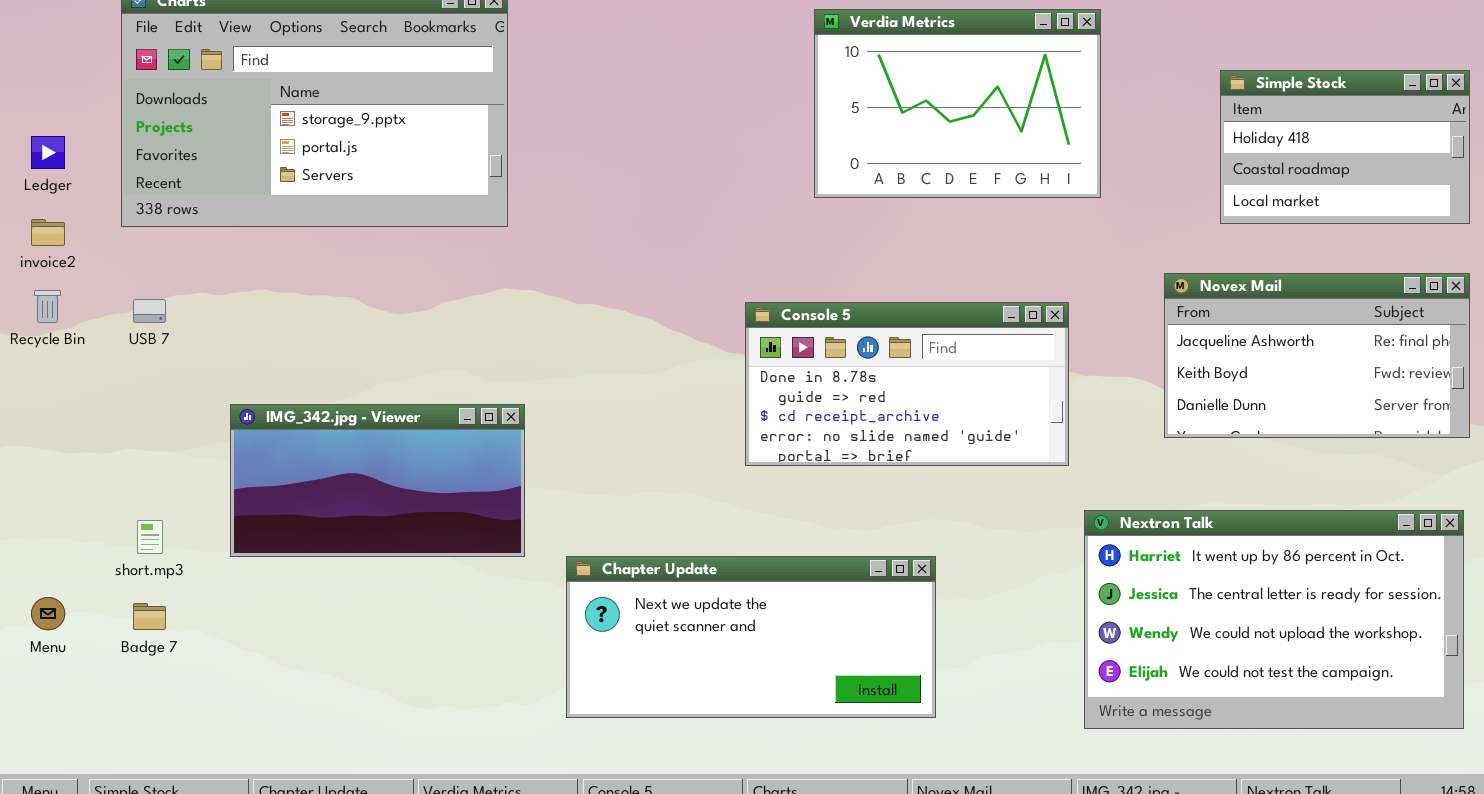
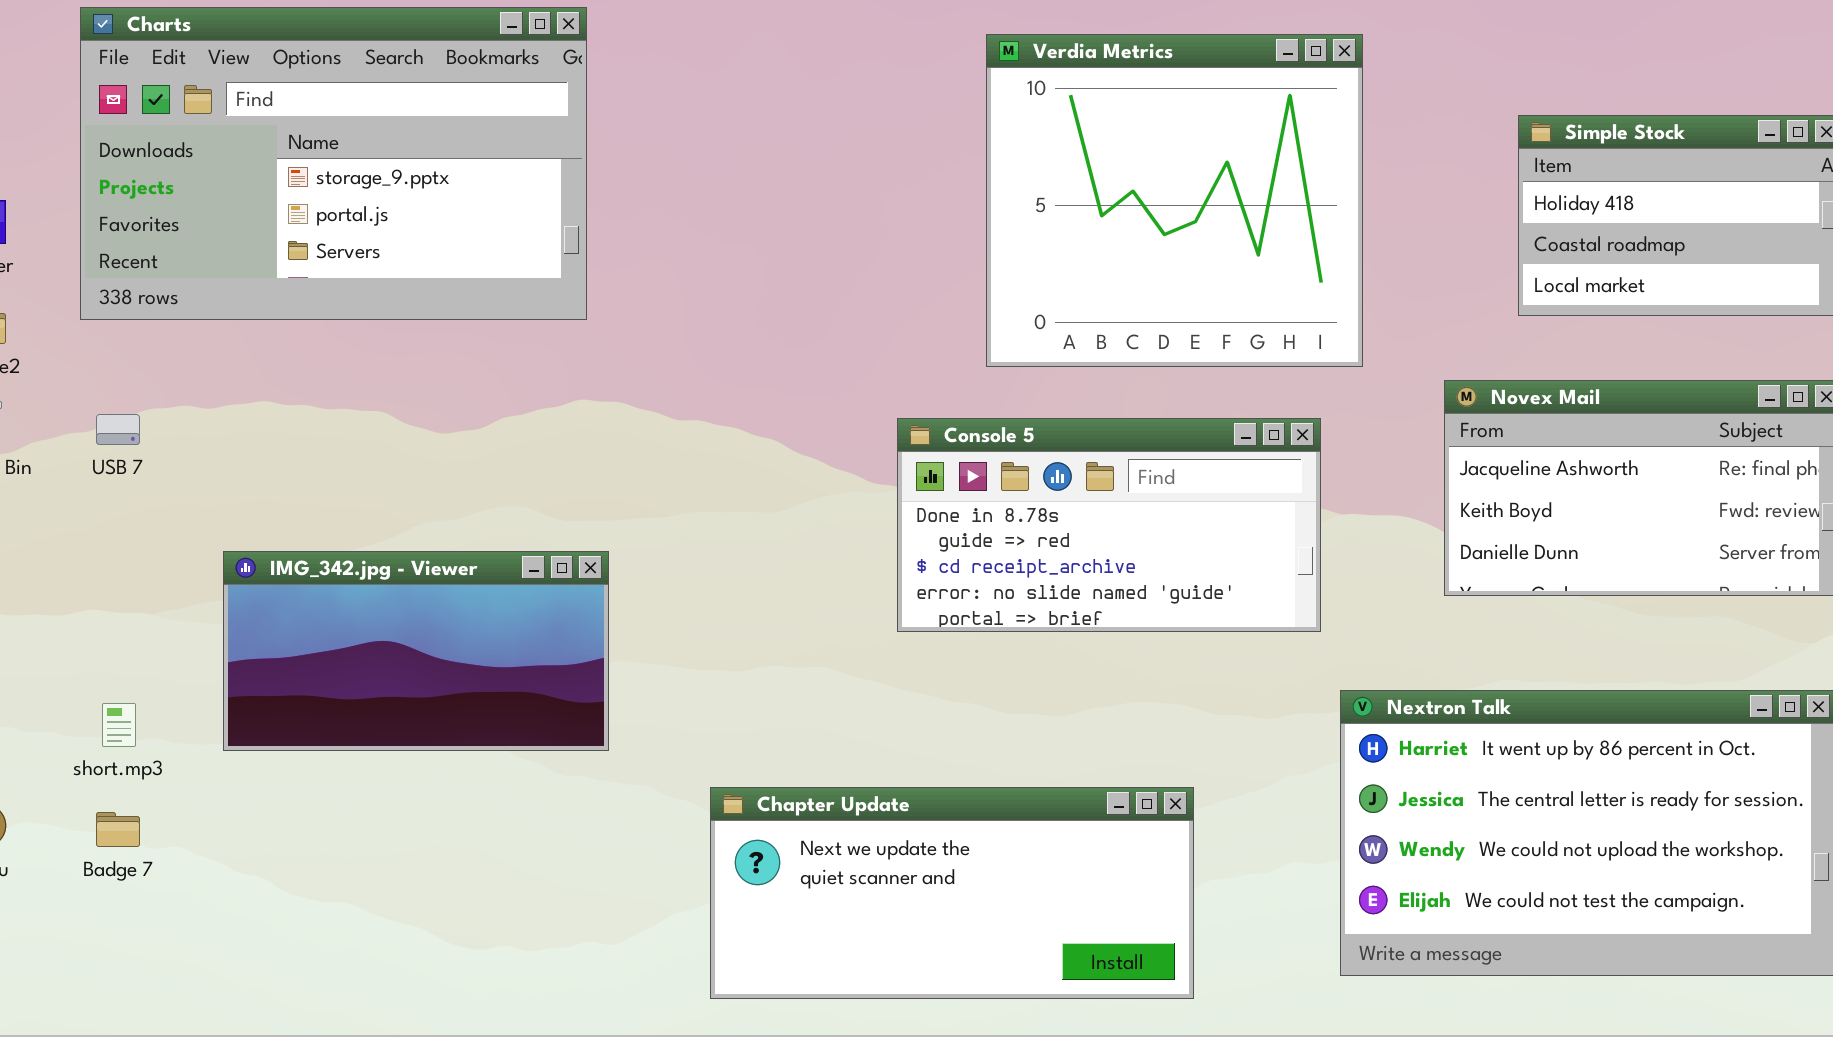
Verdia Metrics: [814,9,1101,198] -> [986,34,1363,367], resized
Chapter Update: [566,556,936,718] -> [710,787,1194,999], moved

